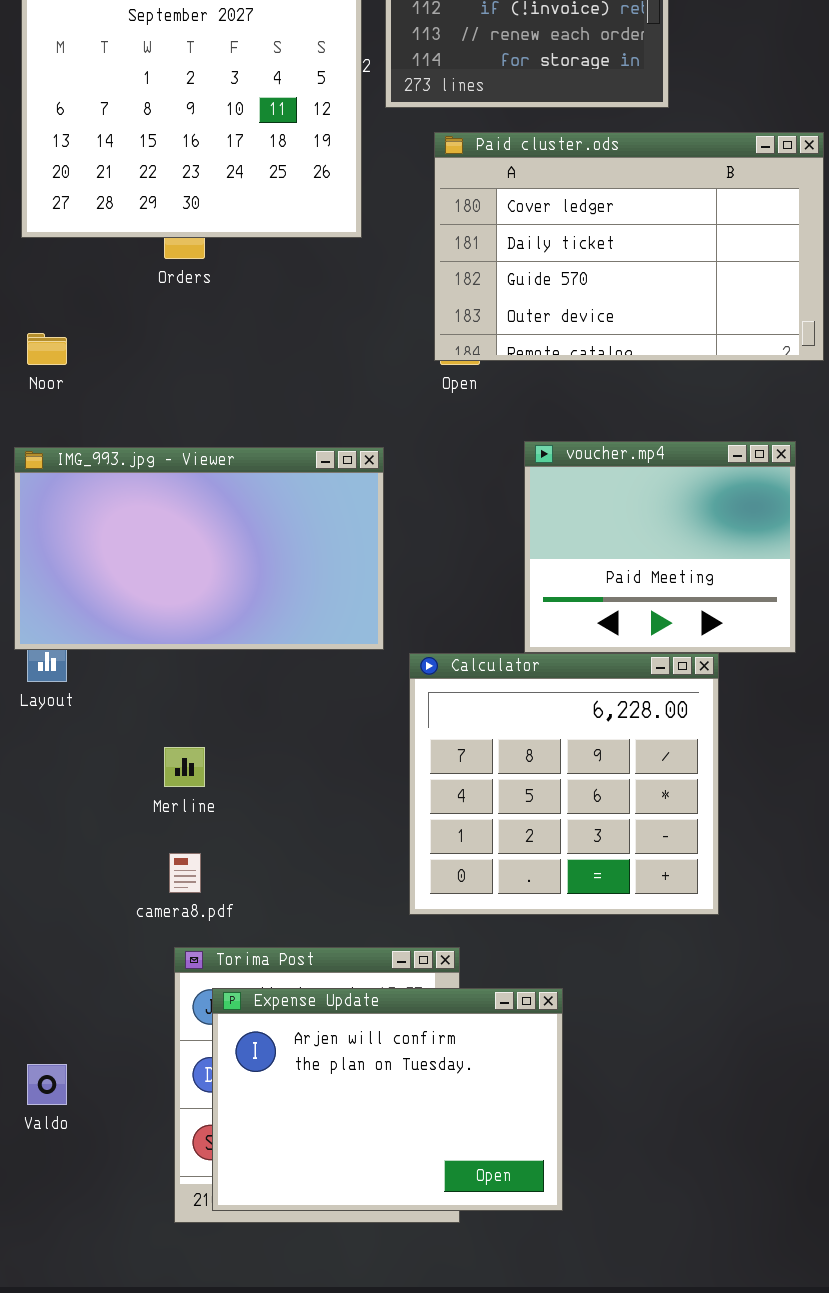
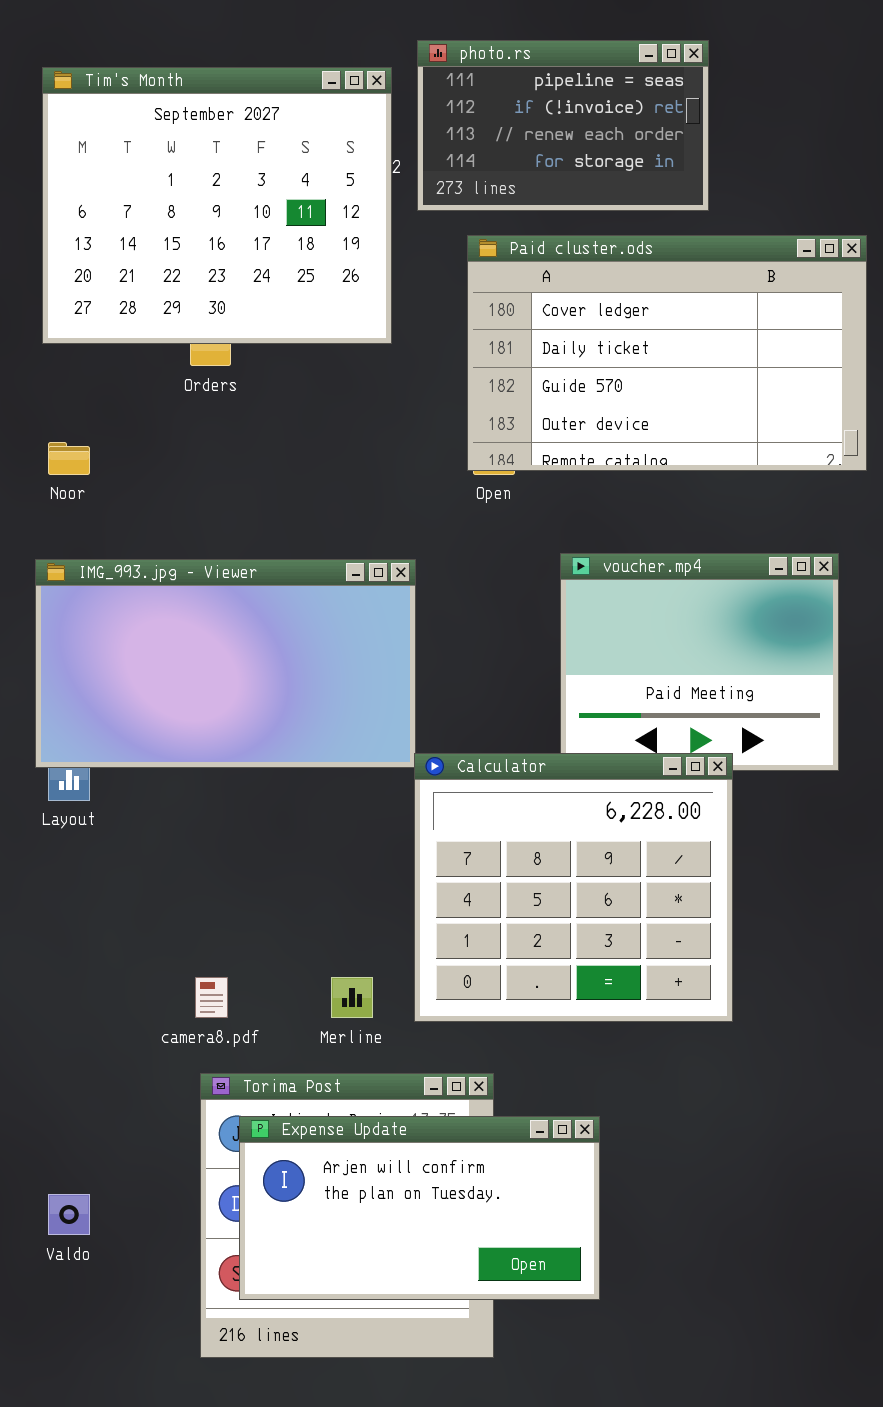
Calculator: [409,653,719,915] -> [414,753,733,1022], moved
Merline: [164,747,205,787] -> [331,977,373,1018], moved
Expense Update: [212,988,563,1211] -> [239,1116,600,1300], resized

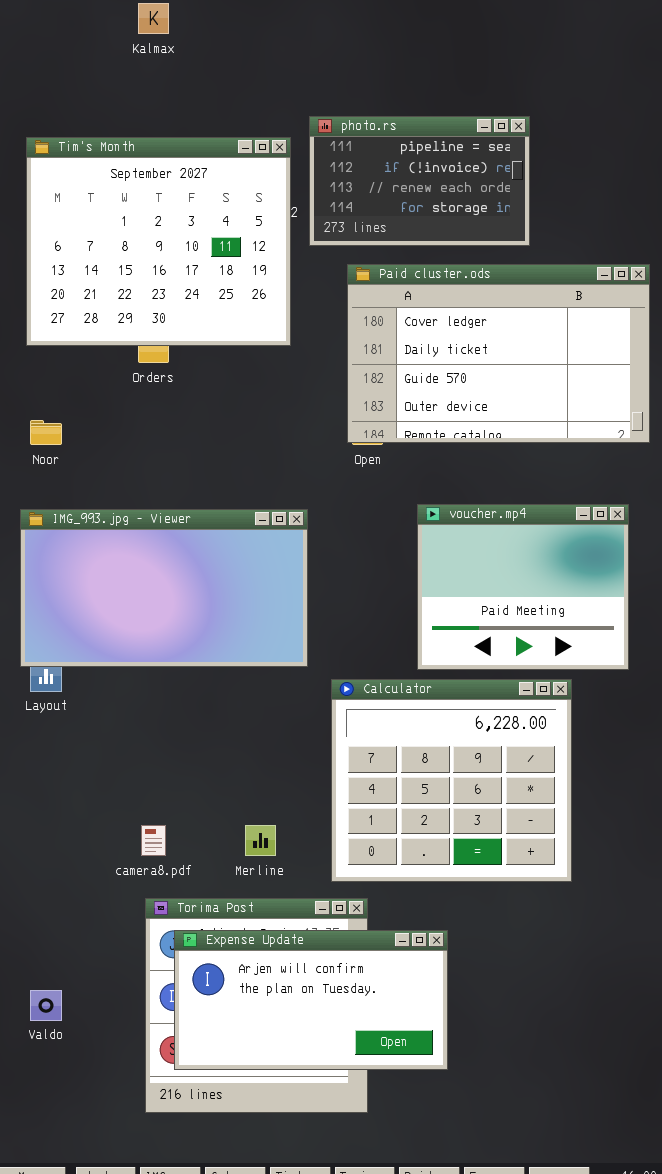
Calculator: [414,753,733,1022] -> [331,679,572,882], moved

